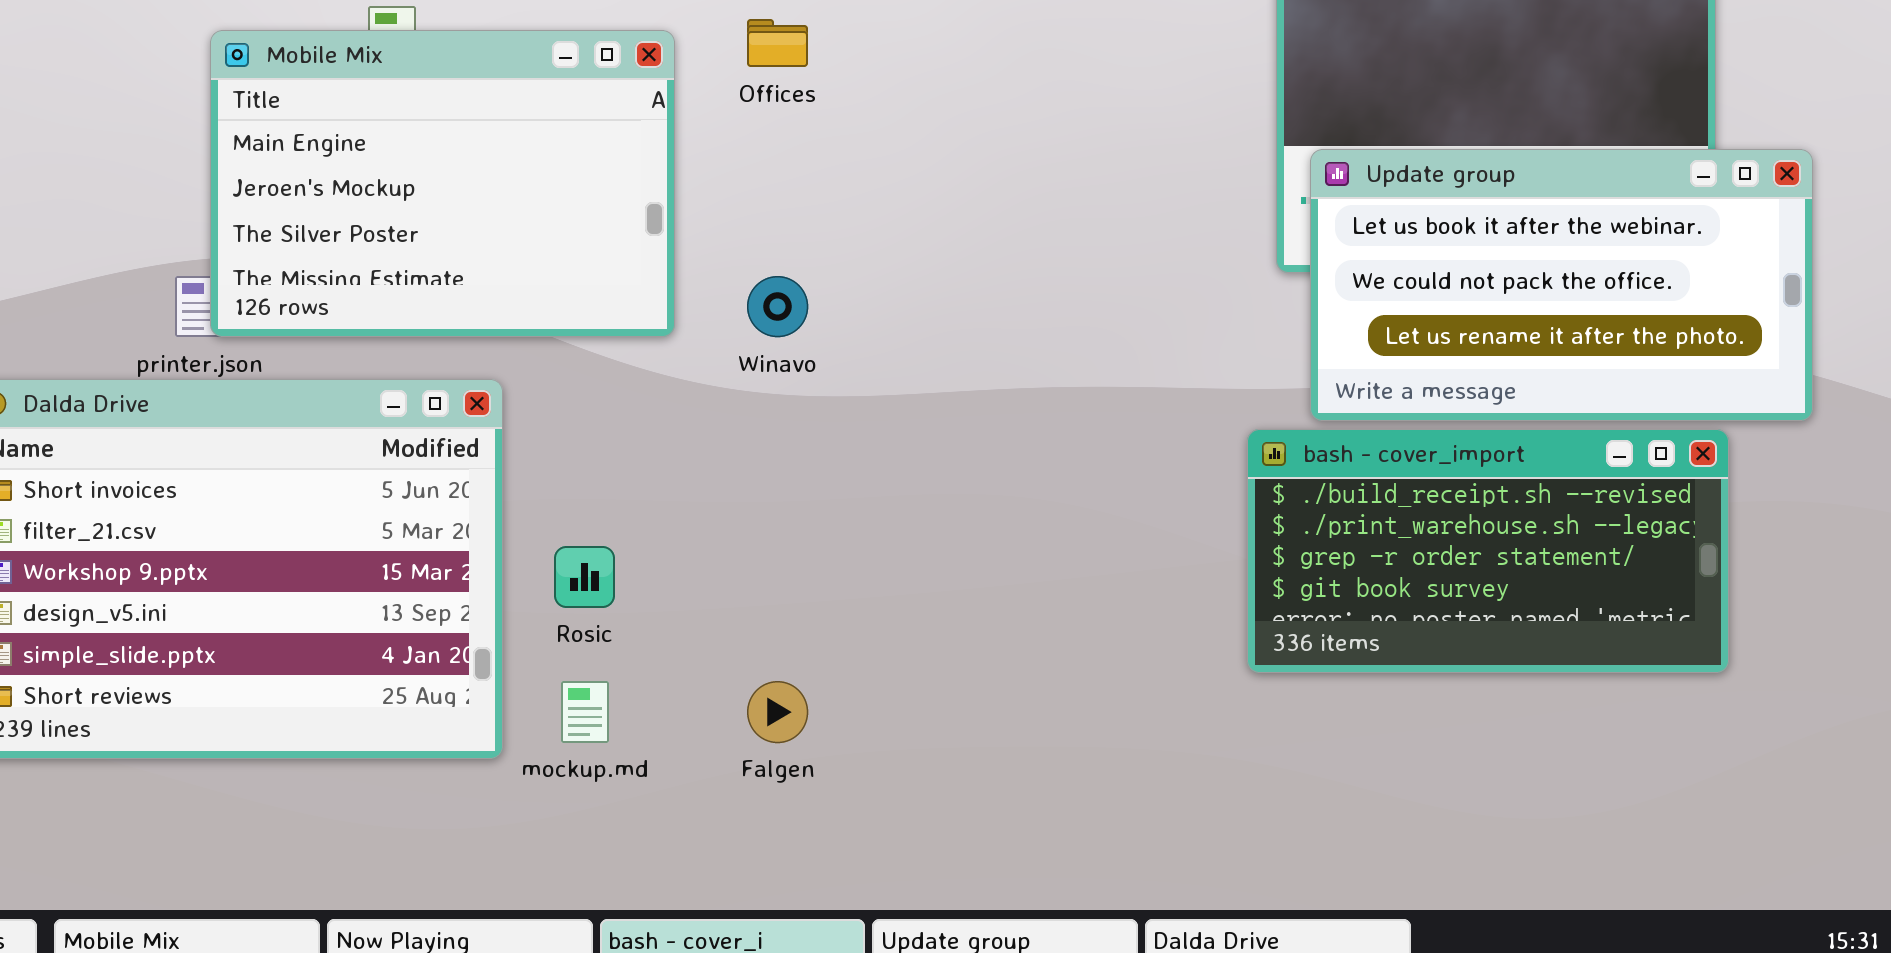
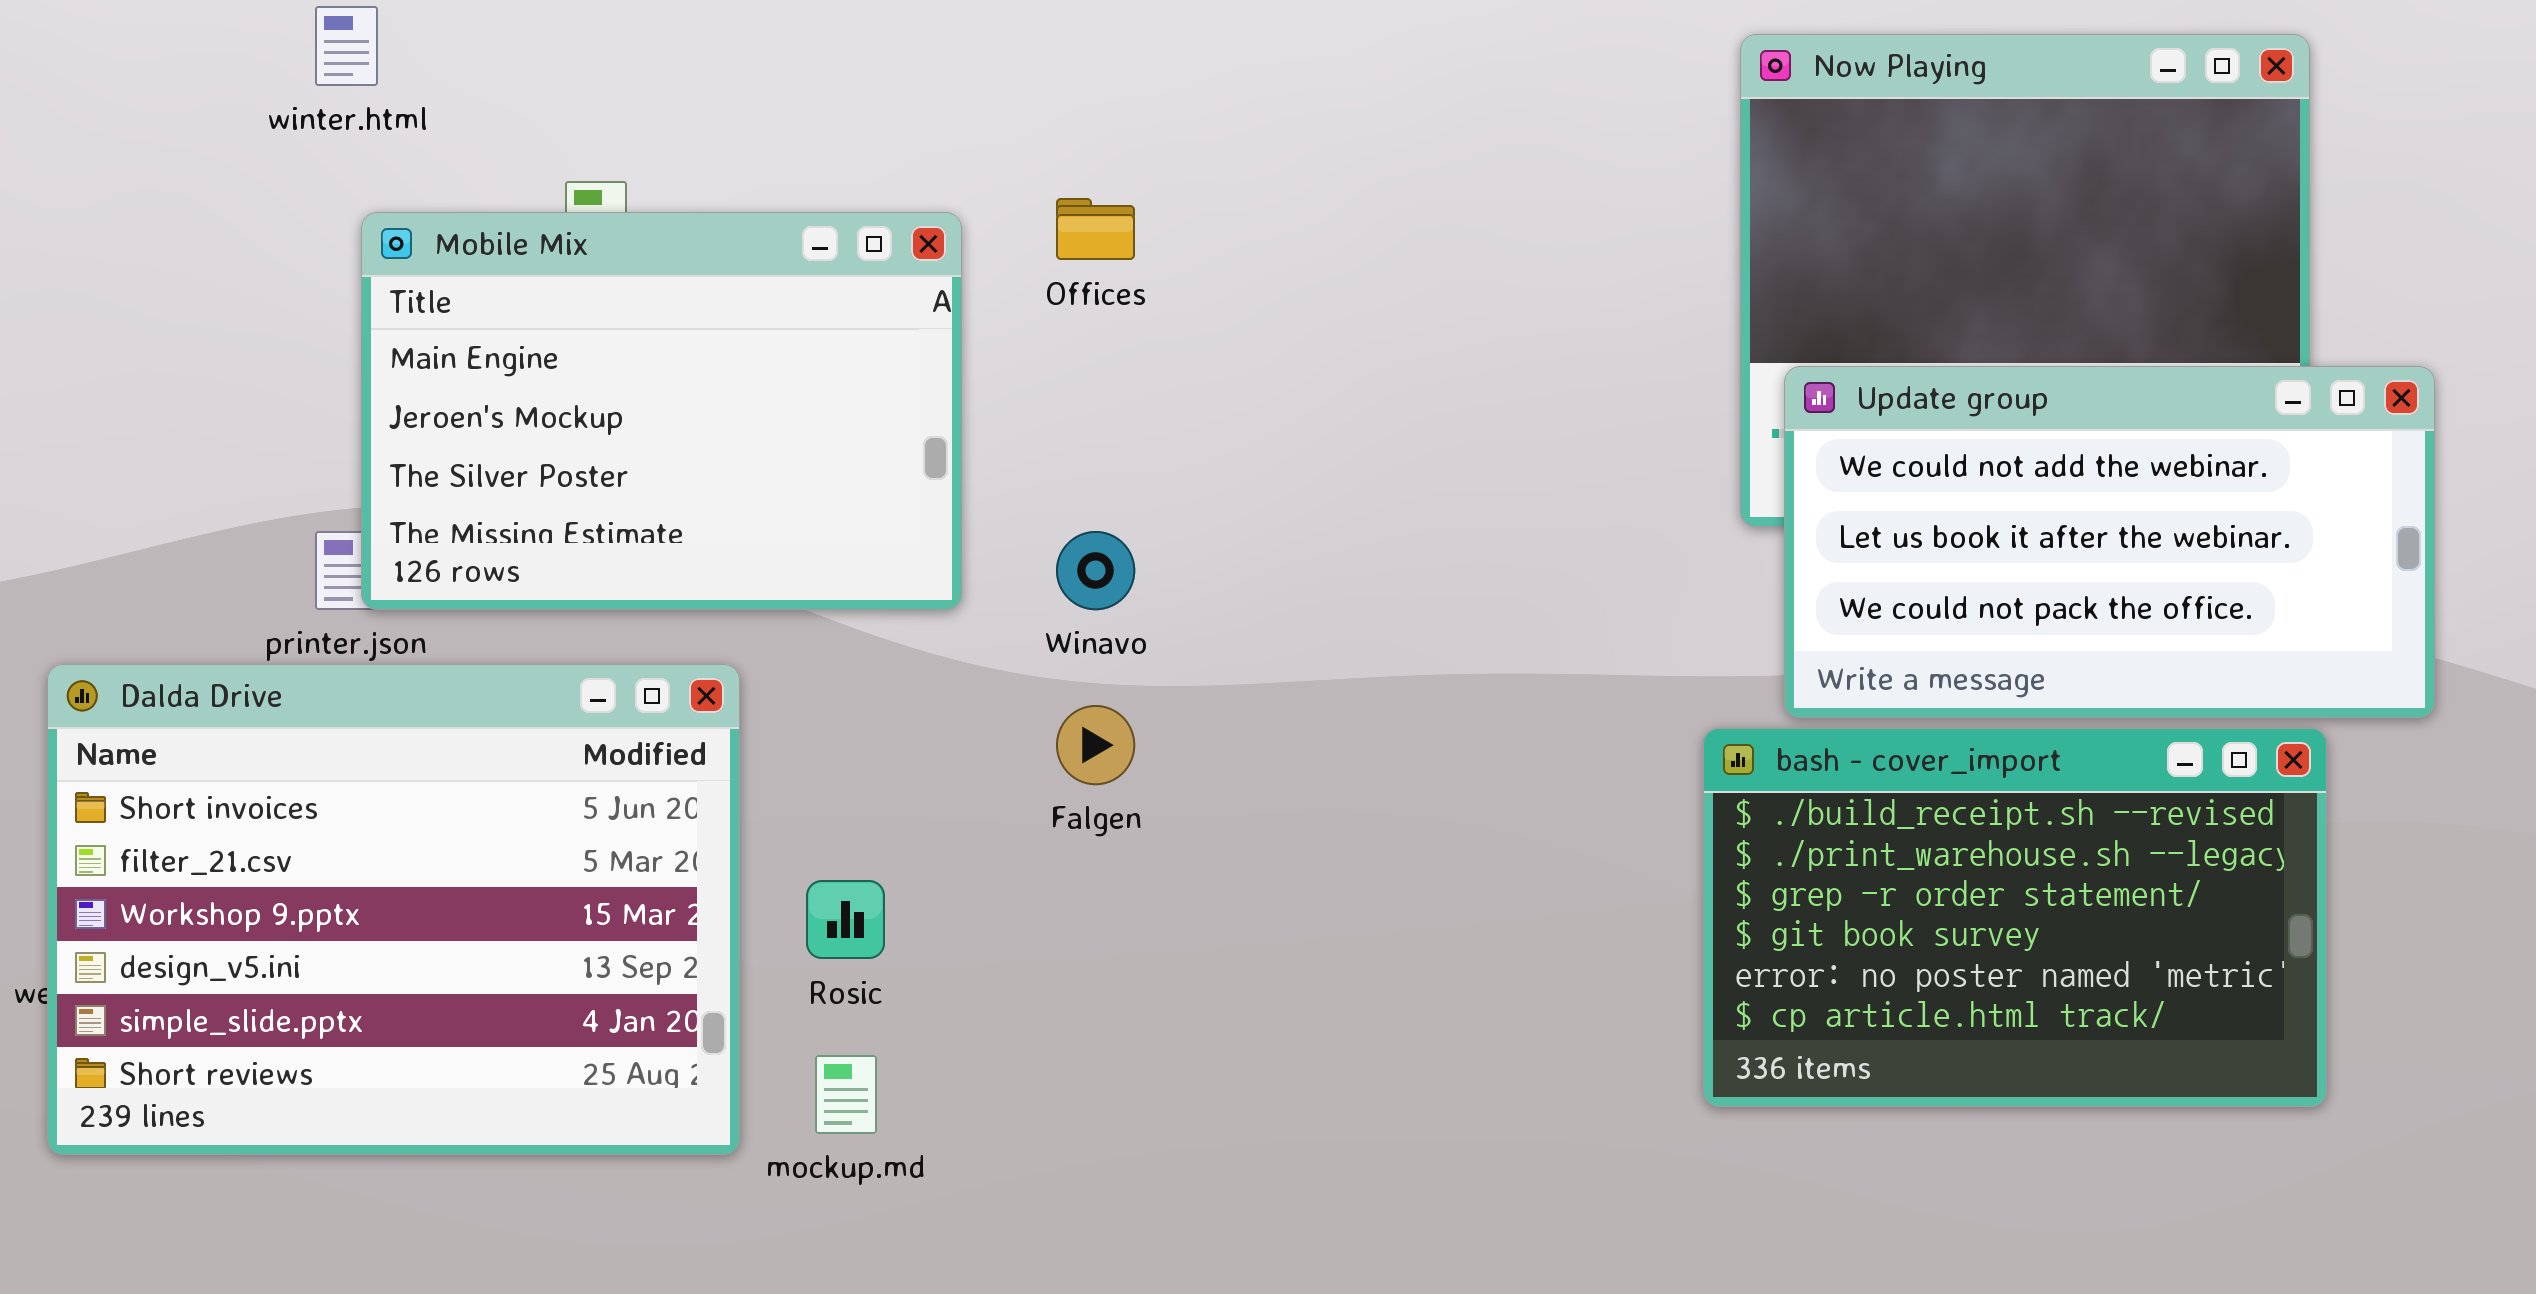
Update group: [1310,149,1813,421] -> [1784,366,2435,718], scrolled up 1 row
bash - cover_import: [1247,429,1729,673] -> [1703,728,2327,1107], resized
Falgen: [747,681,808,743] -> [1056,705,1135,785], moved

